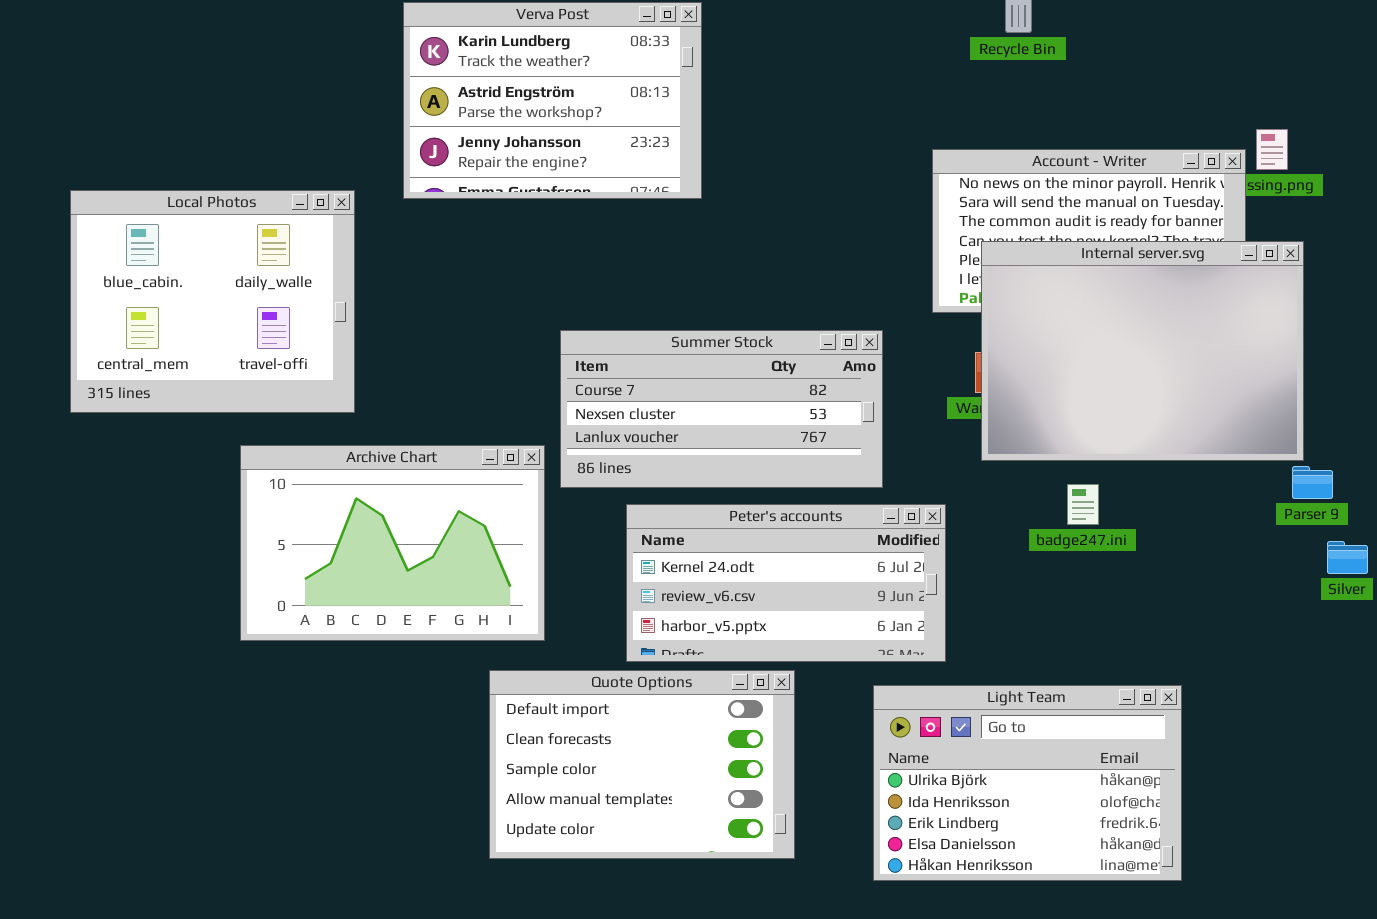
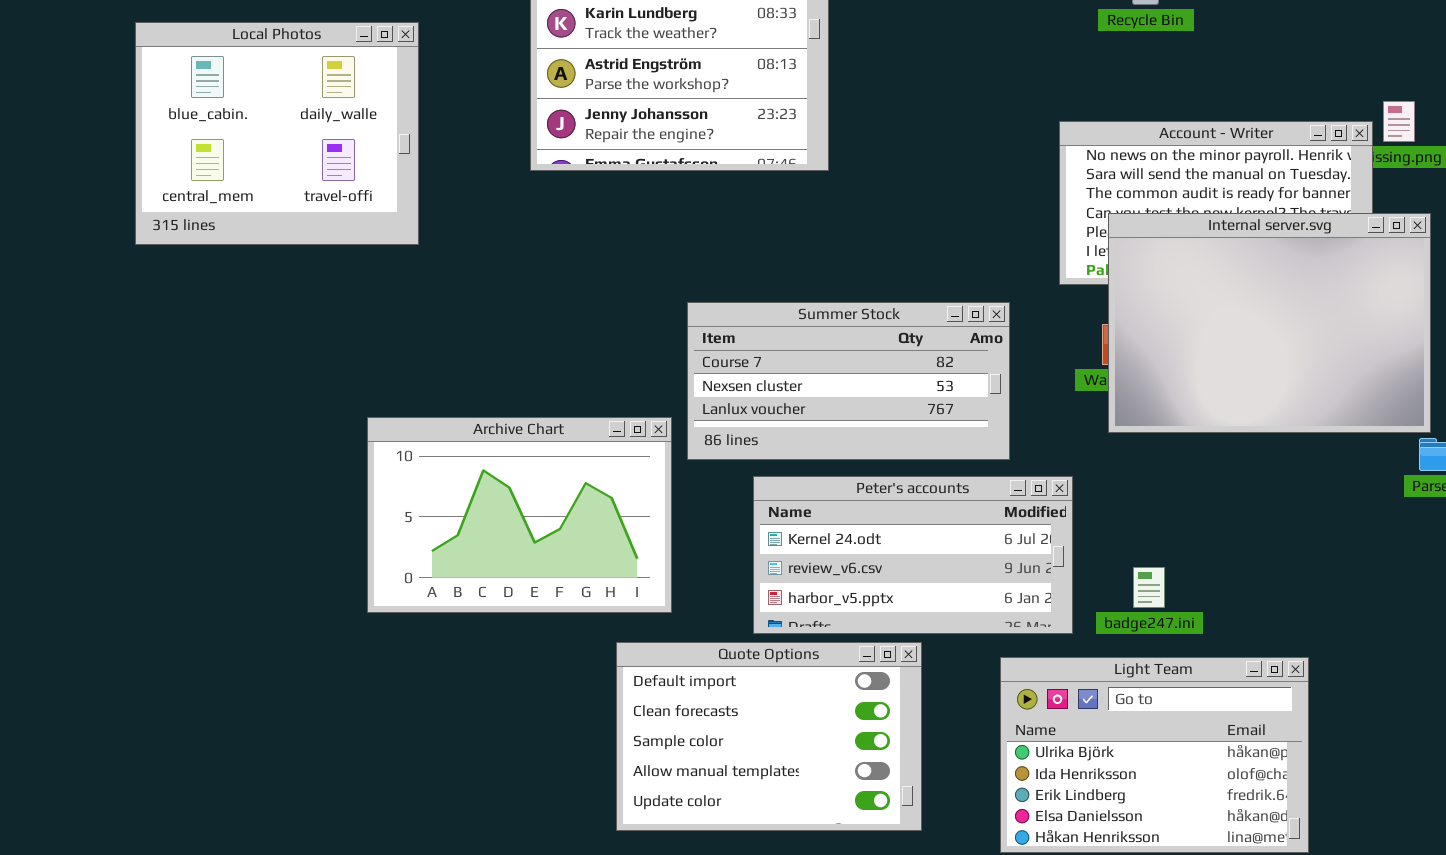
Local Photos: [70,190,355,413] -> [135,22,419,245], moved
badge247.ini: [1067,484,1099,525] -> [1133,567,1165,608], moved

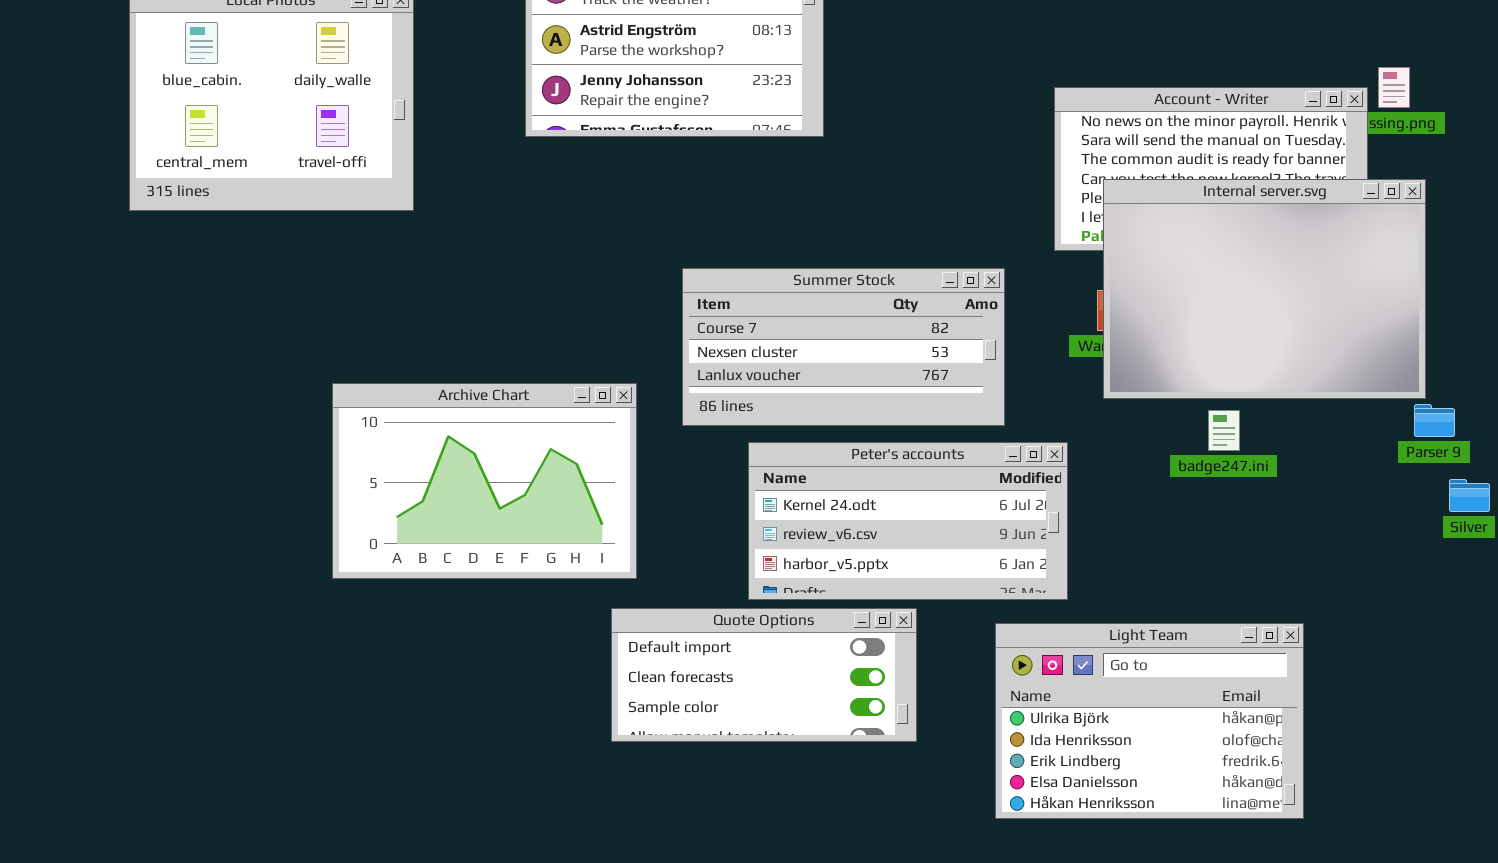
Archive Chart: [367,417,672,613] -> [332,383,637,579], moved
badge247.ini: [1133,567,1165,608] -> [1208,410,1240,451], moved
Quote Options: [616,642,922,831] -> [611,608,917,742], resized

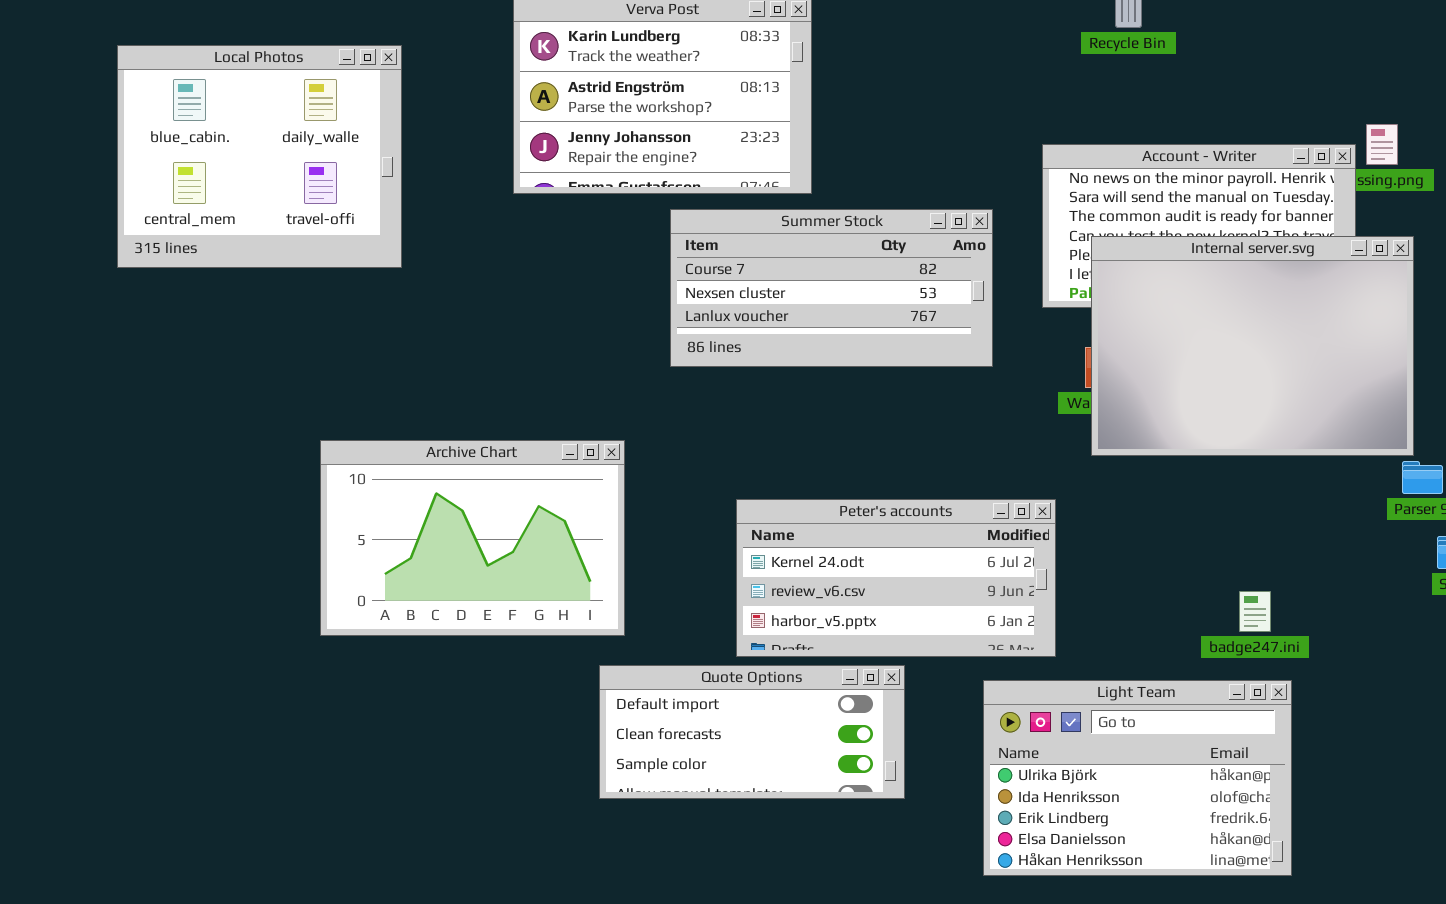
Summer Stock: [682,268,1005,426] -> [670,209,993,367], moved
badge247.ini: [1208,410,1240,451] -> [1239,591,1271,632], moved

